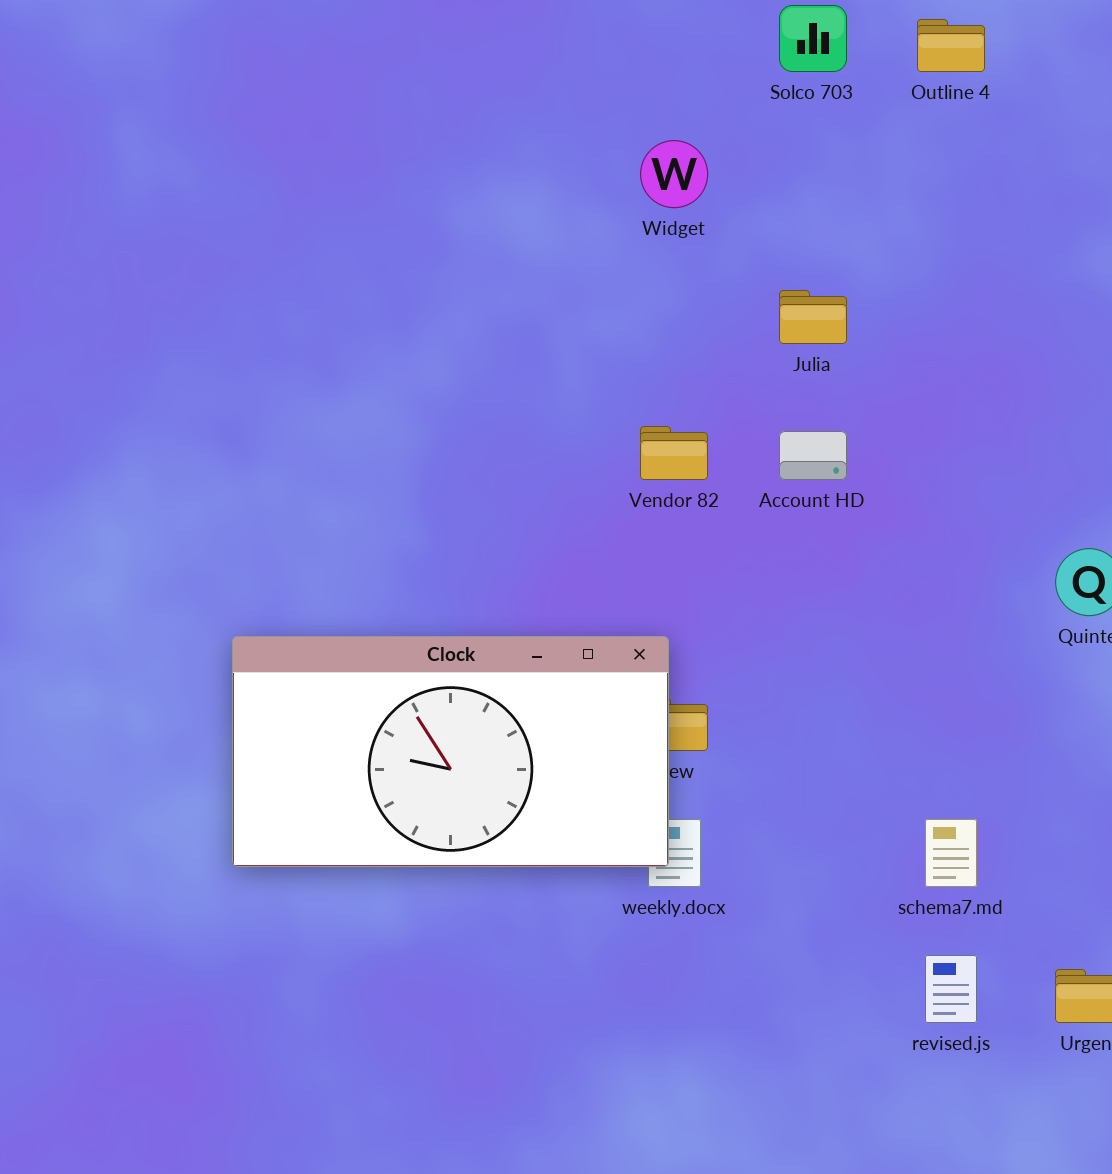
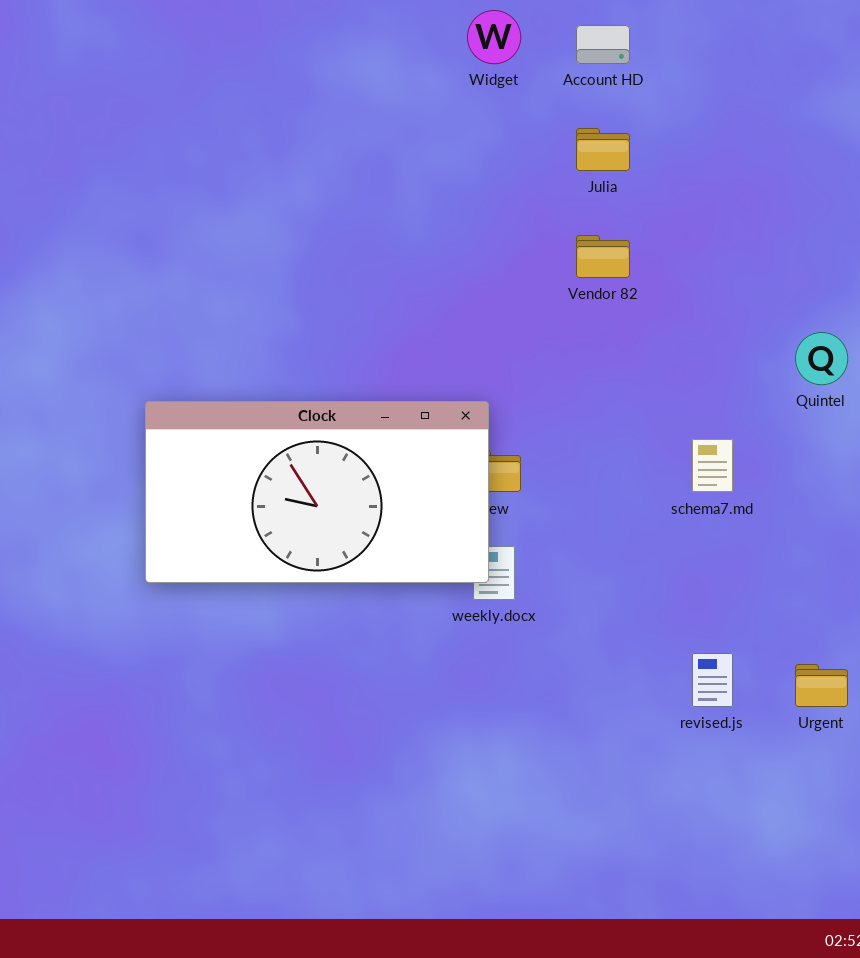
Vendor 82: [640,426,708,480] -> [576,235,630,278], moved
Account HD: [779,431,847,480] -> [576,25,630,64], moved
schema7.md: [925,819,977,887] -> [692,439,733,492], moved

